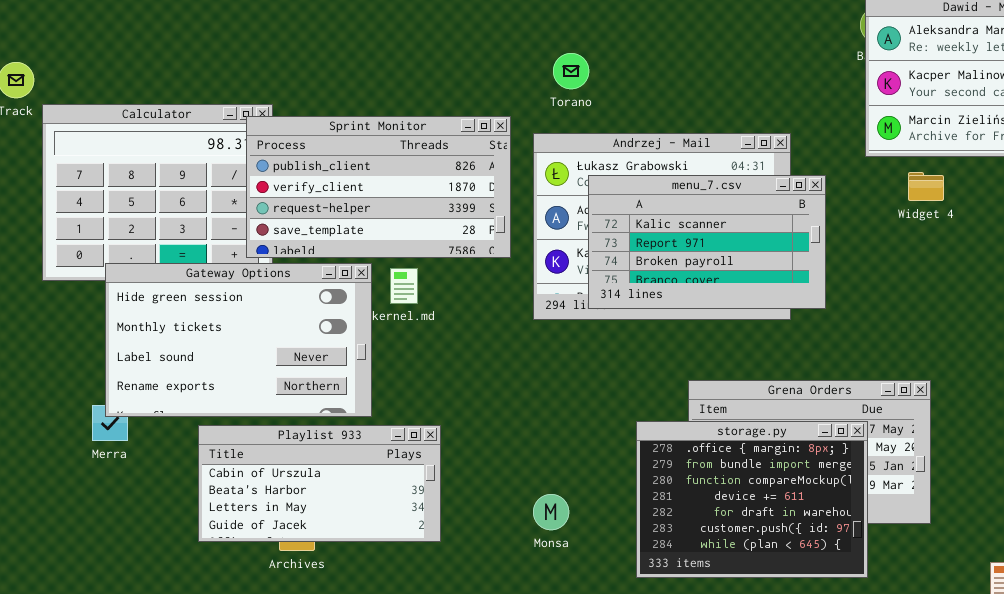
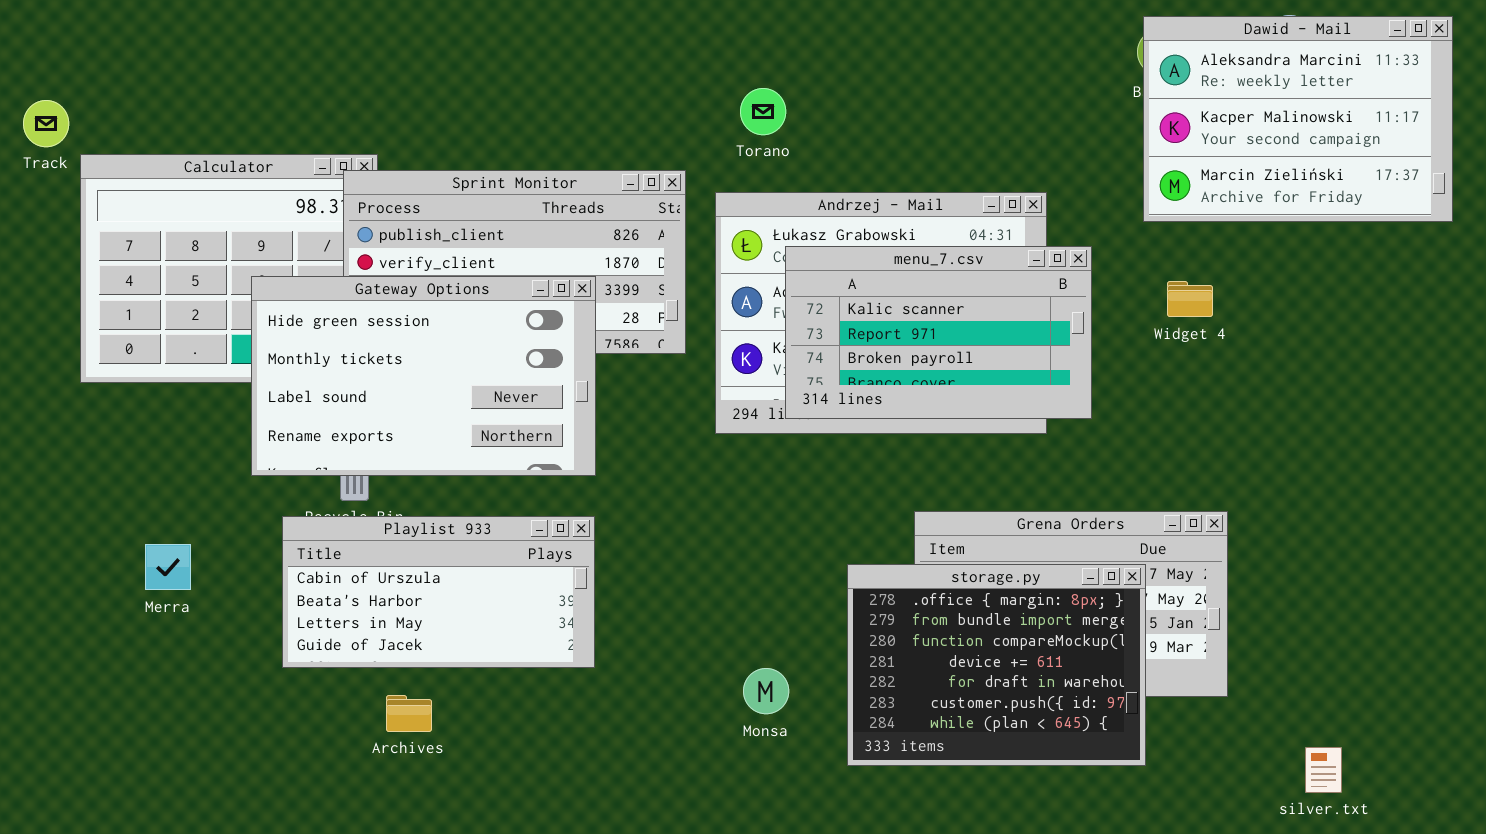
Widget 4: [908,172,944,201] -> [1167,281,1213,317], moved
Gateway Options: [105,263,372,417] -> [251,276,596,476], moved
Playlist 933: [198,425,441,542] -> [282,516,595,668], moved
Monsa: [533,494,569,530] -> [743,668,789,714], moved

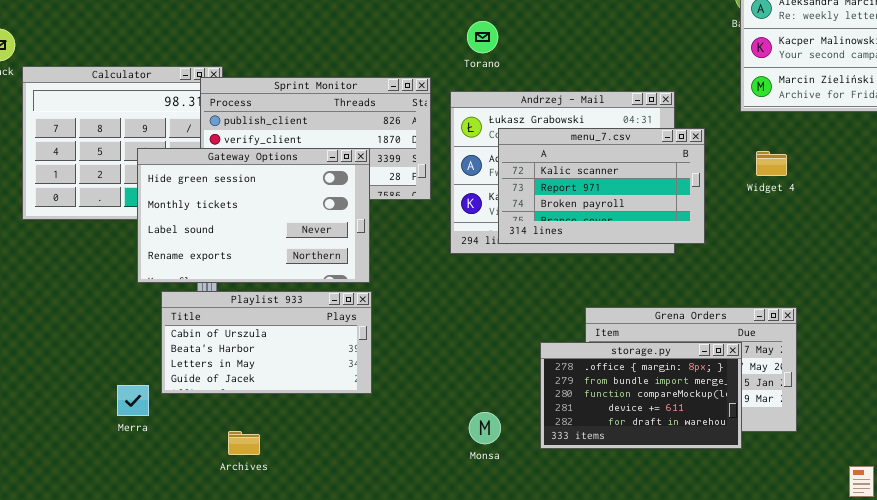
Playlist 933: [282,516,595,668] -> [161,291,372,394], moved
Merra: [145,544,191,590] -> [117,385,149,416], moved
storage.py: [847,564,1146,766] -> [540,342,742,449], resized

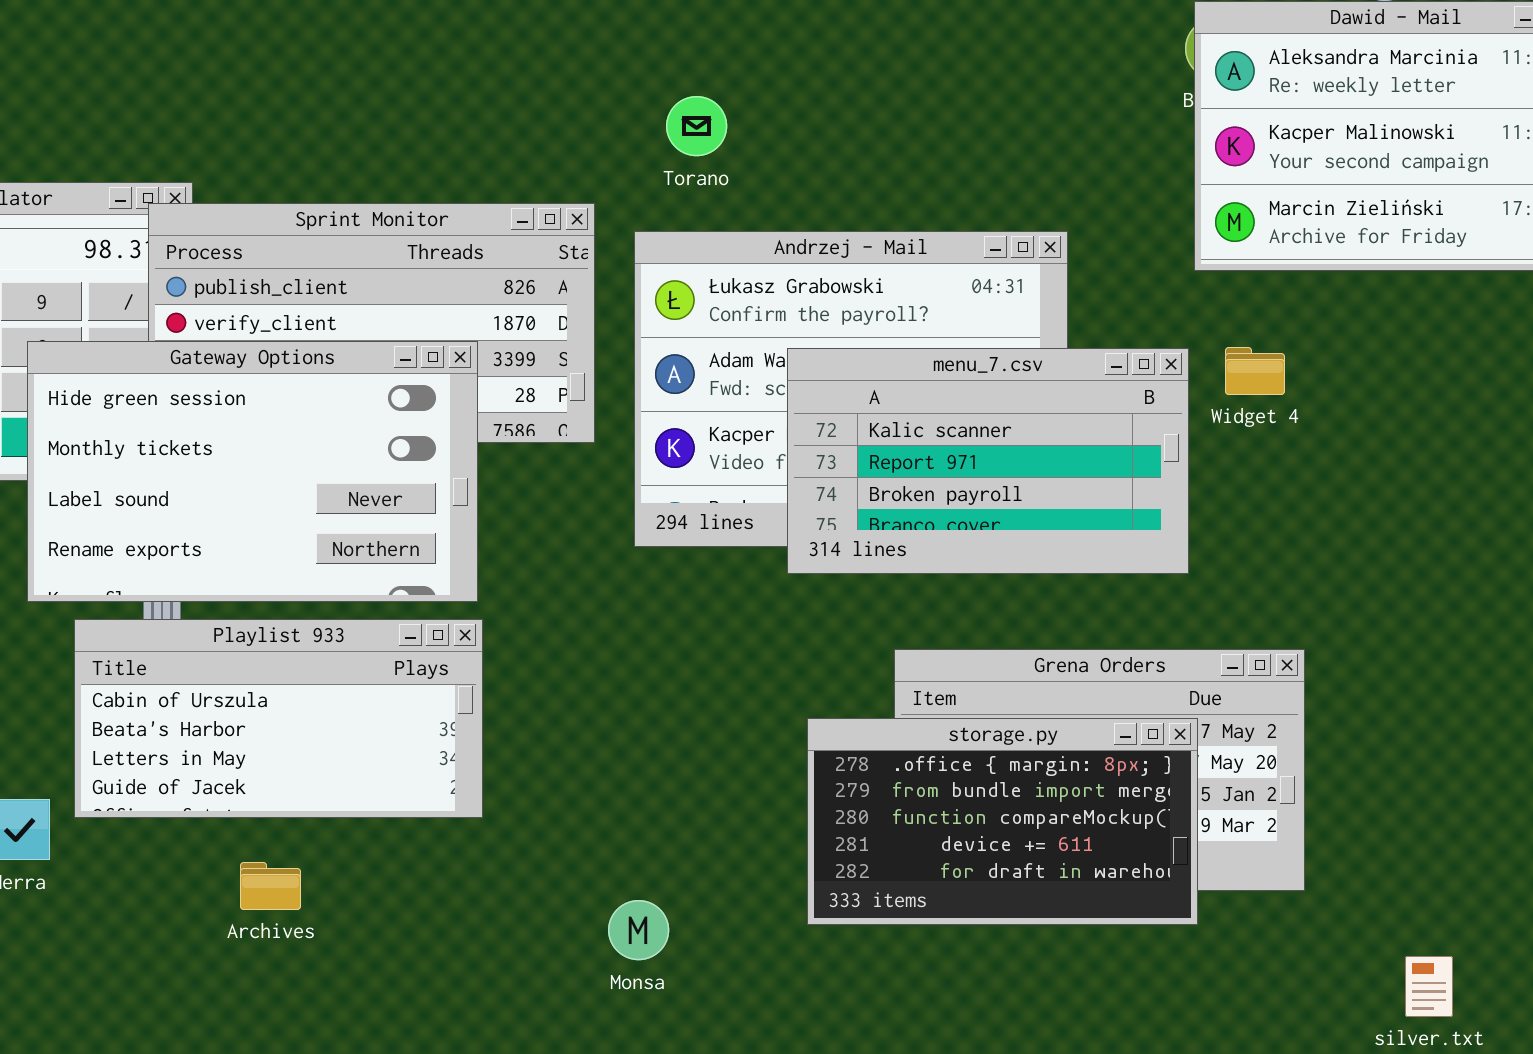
menu_7.csv: [498,128,705,244] -> [787,348,1189,574], moved
Monsa: [469,412,501,444] -> [608,900,669,960], moved
Archives: [228,431,260,455] -> [240,862,301,910], moved

